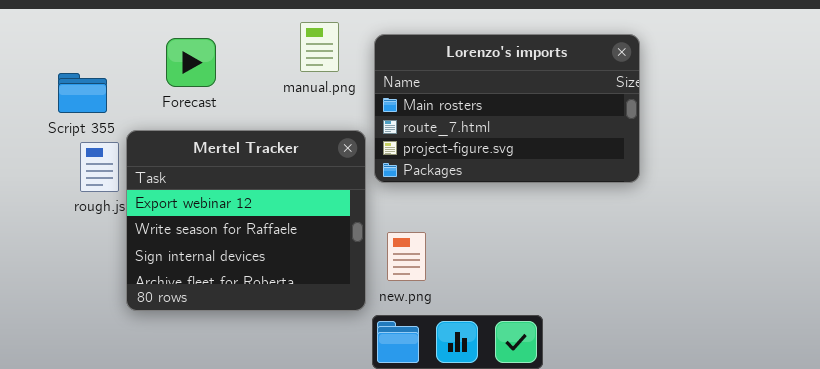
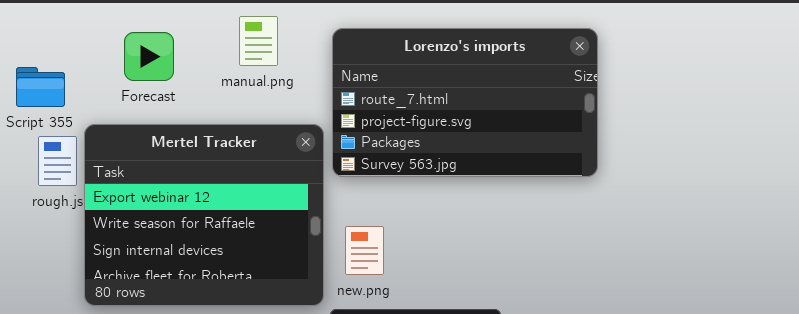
manual.png: [300,22,339,72] -> [239,16,278,66], moved
Lorenzo's imports: [374,34,640,183] -> [332,28,598,177], scrolled down 1 row

